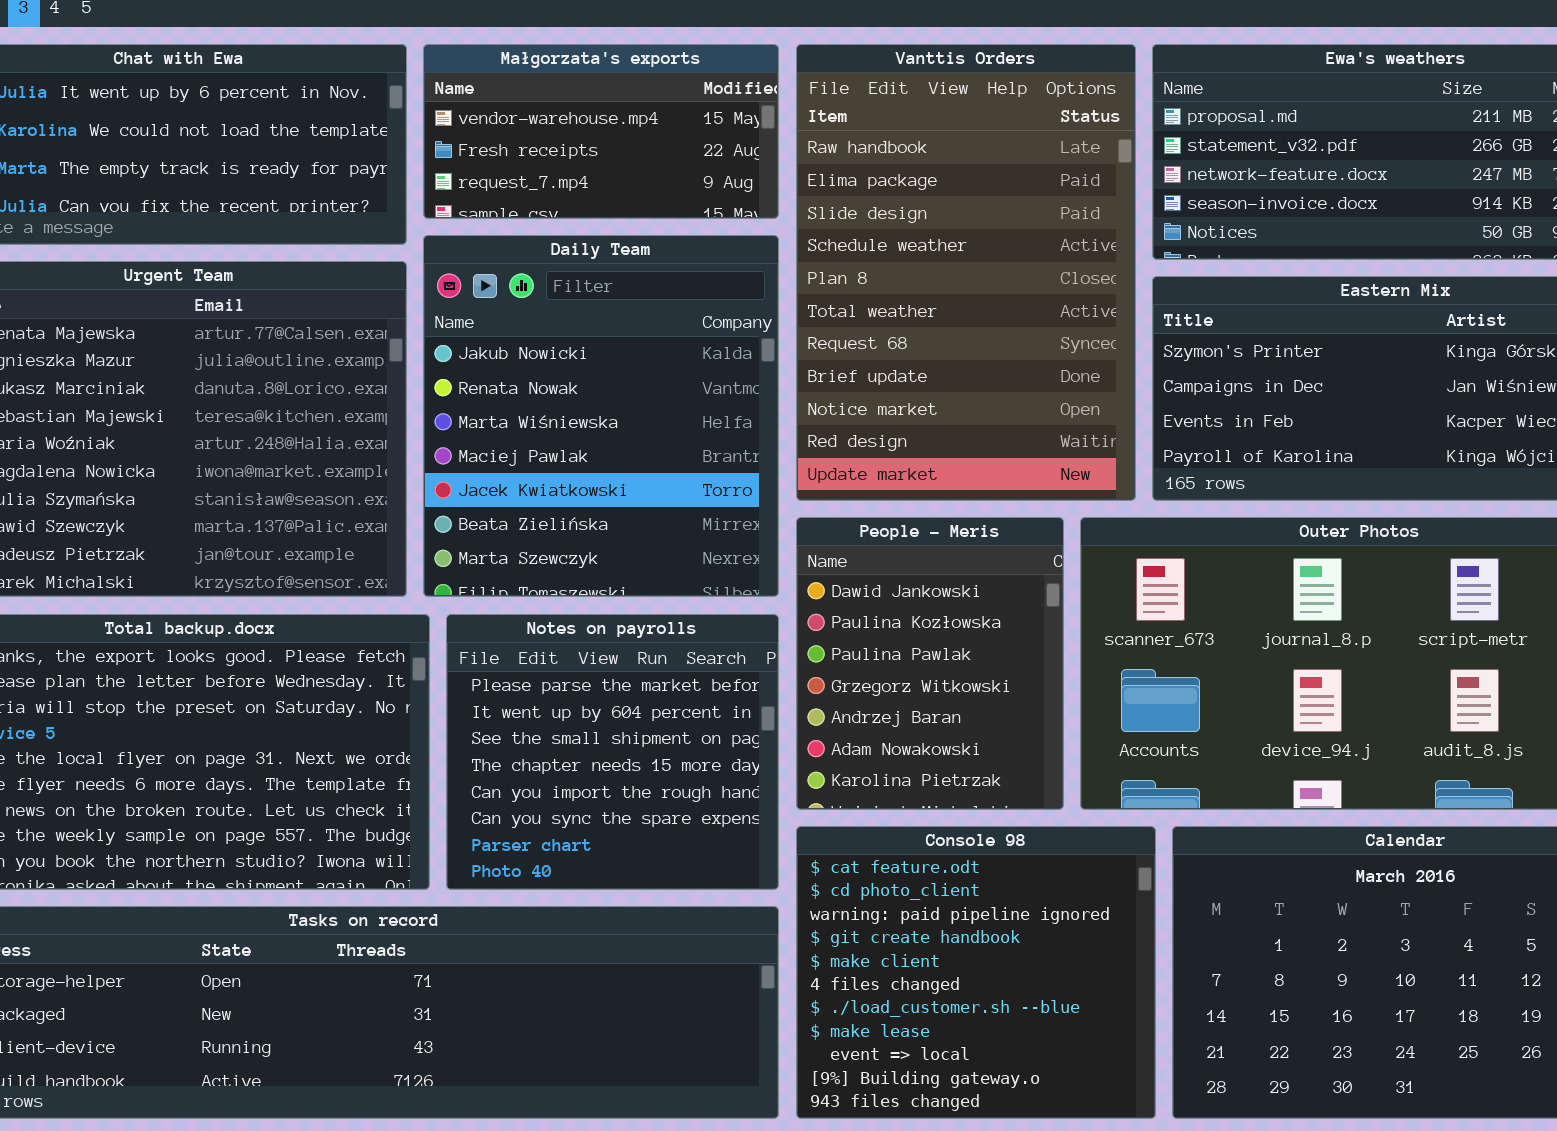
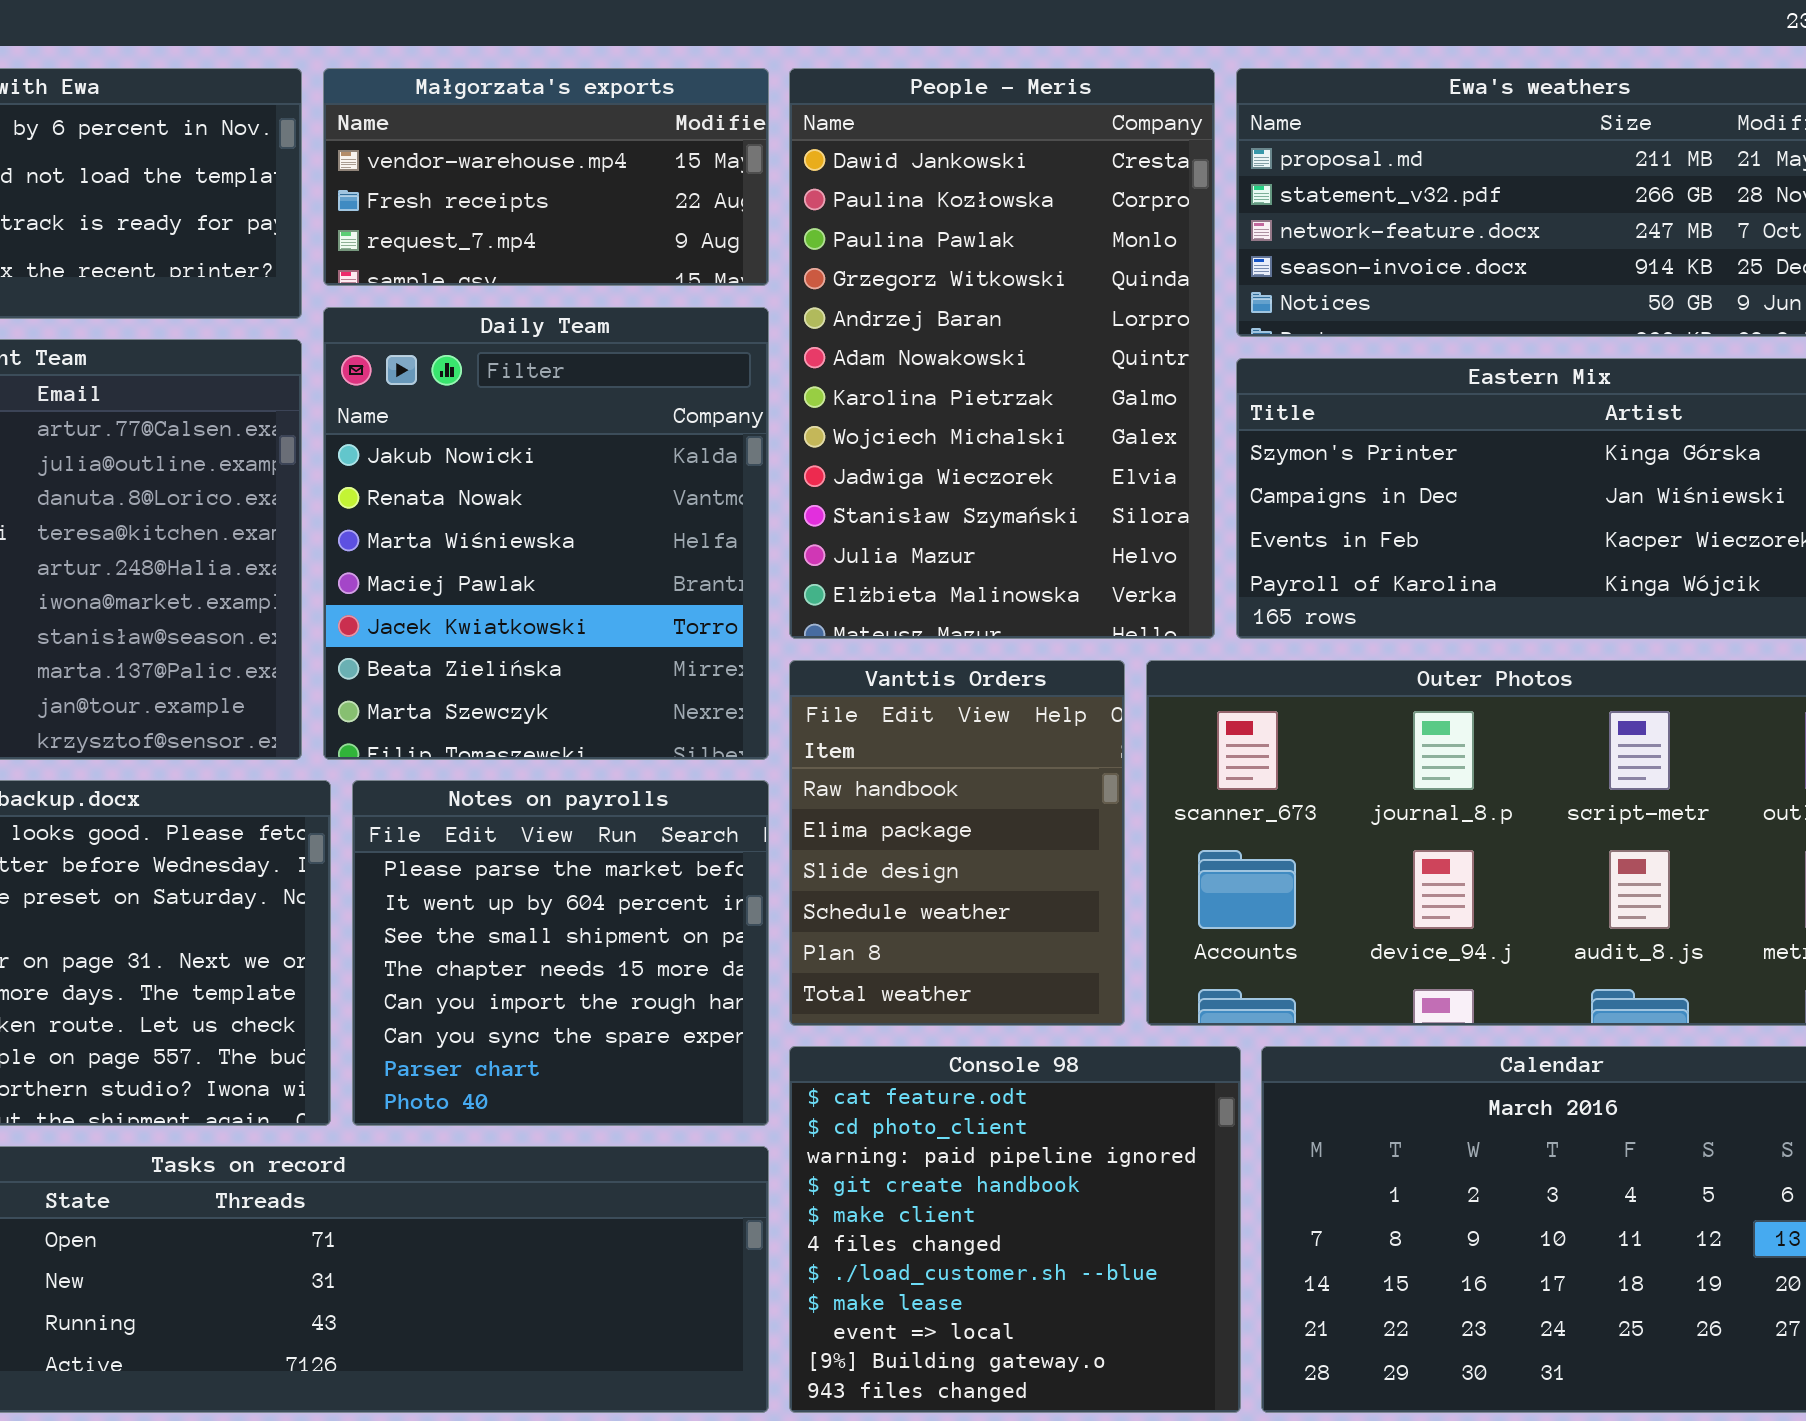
Vanttis Orders: [796,44,1136,501] -> [789,660,1125,1026], moved, resized
People - Meris: [796,517,1064,810] -> [789,68,1215,639], moved, resized

